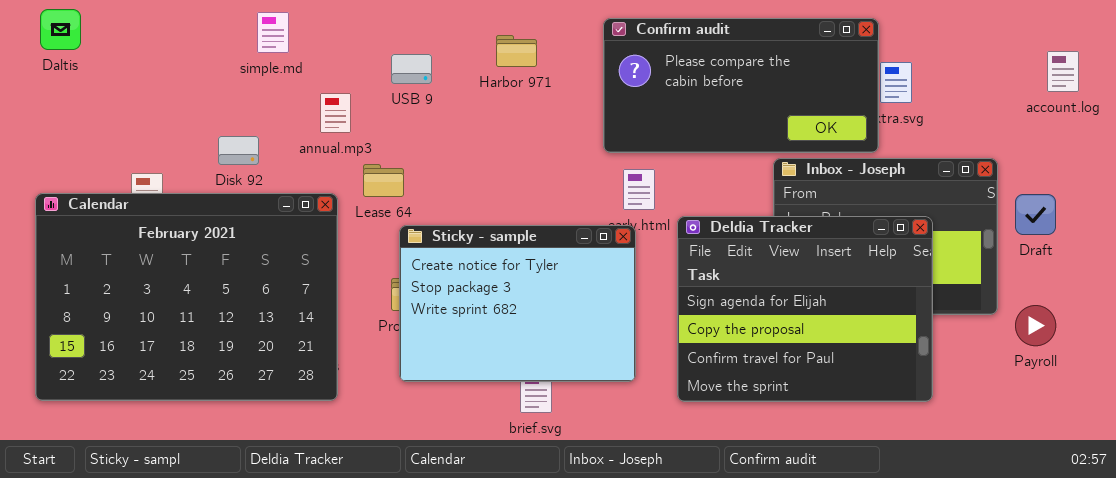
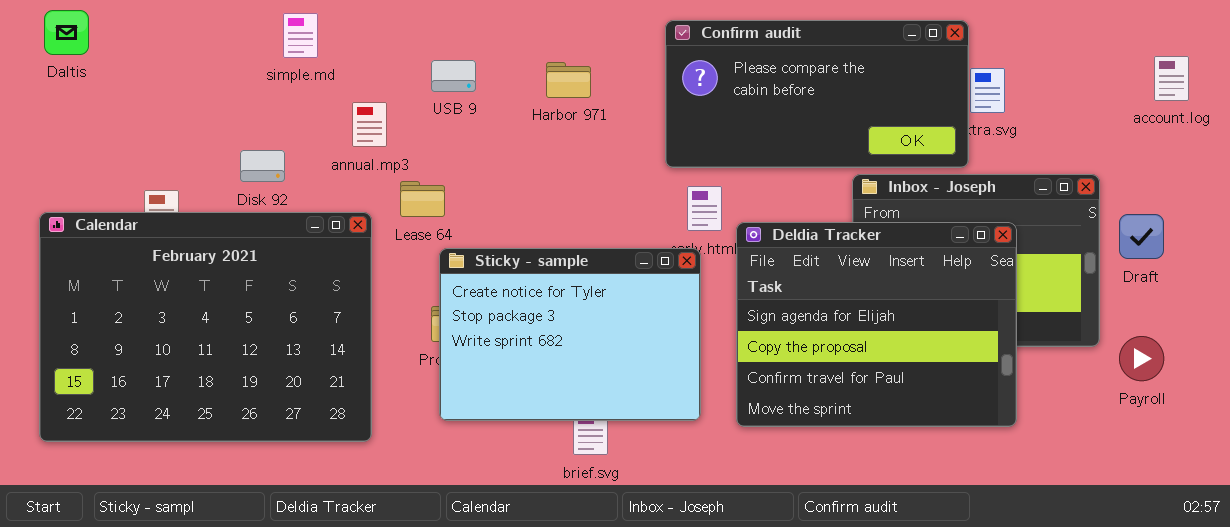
Harbor 971: [496,35,537,67] -> [546,62,591,98], moved
Deldia Tracker: [677,216,933,402] -> [736,222,1017,427], moved

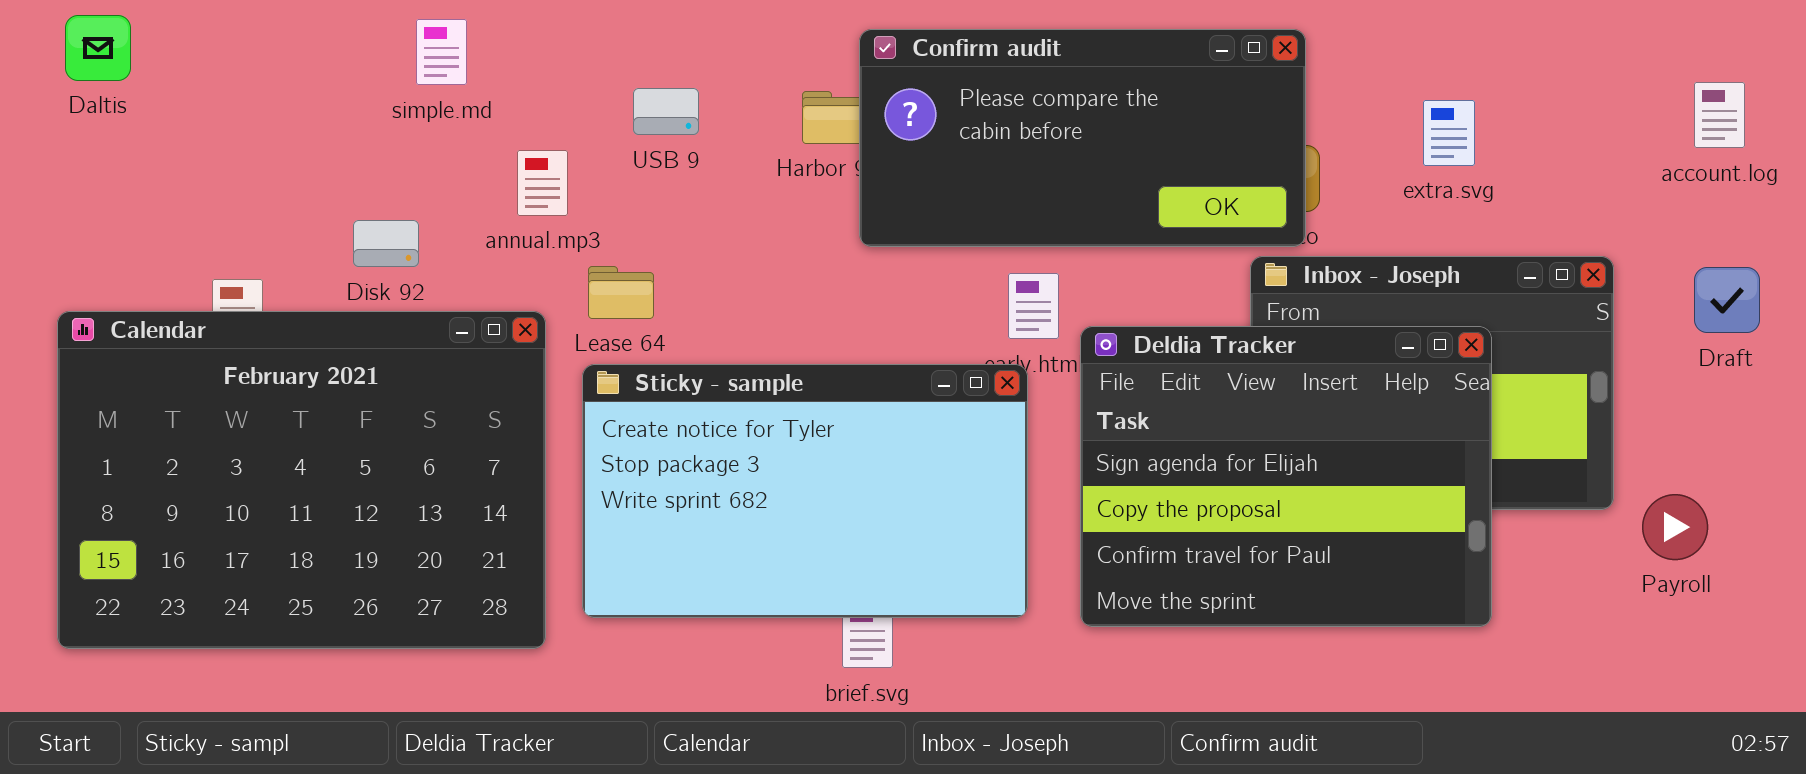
Confirm audit: [665,20,969,168] -> [859,29,1306,247], moved
Draft: [1119,214,1164,259] -> [1694,267,1760,333], moved
Sticky - sample: [439,248,701,421] -> [582,364,1028,618], resized

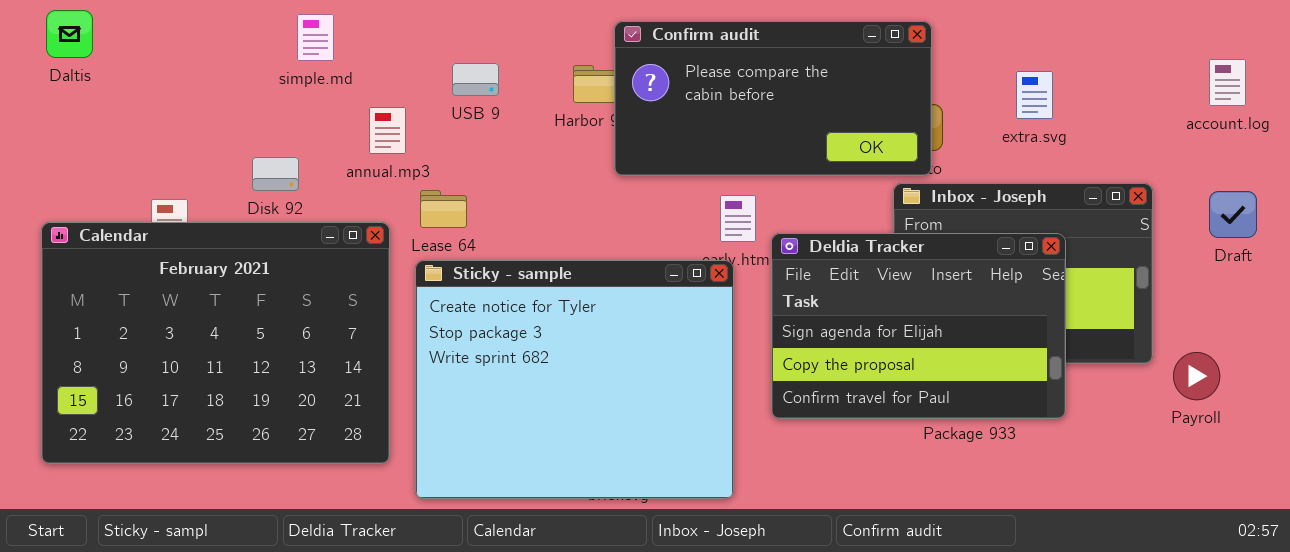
Deldia Tracker: [1080,326,1492,627] -> [771,233,1066,419], resized
Sticky - sample: [582,364,1028,618] -> [415,260,734,499], resized

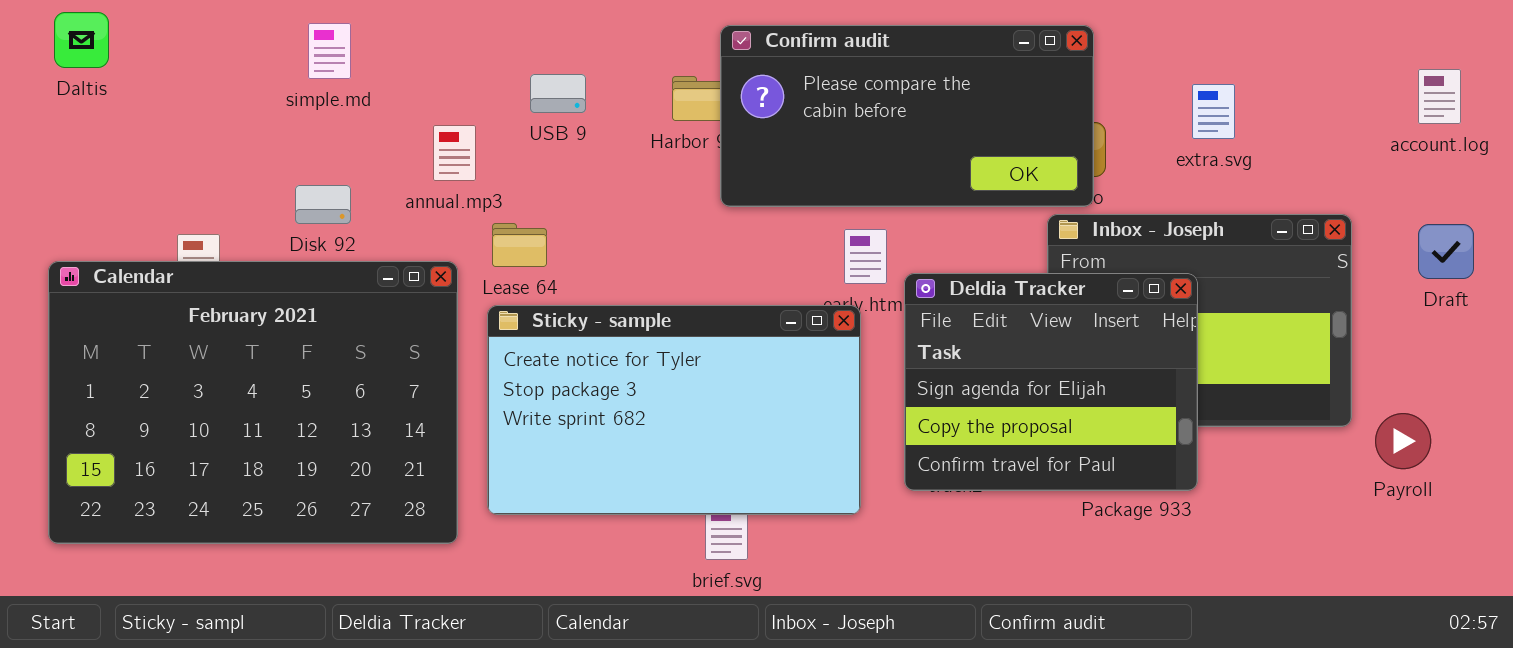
simple.md: [297,14,334,61] -> [308,23,351,79], moved
Deldia Tracker: [771,233,1066,419] -> [904,273,1198,491], resized
Sticky - sample: [415,260,734,499] -> [487,305,861,515], resized

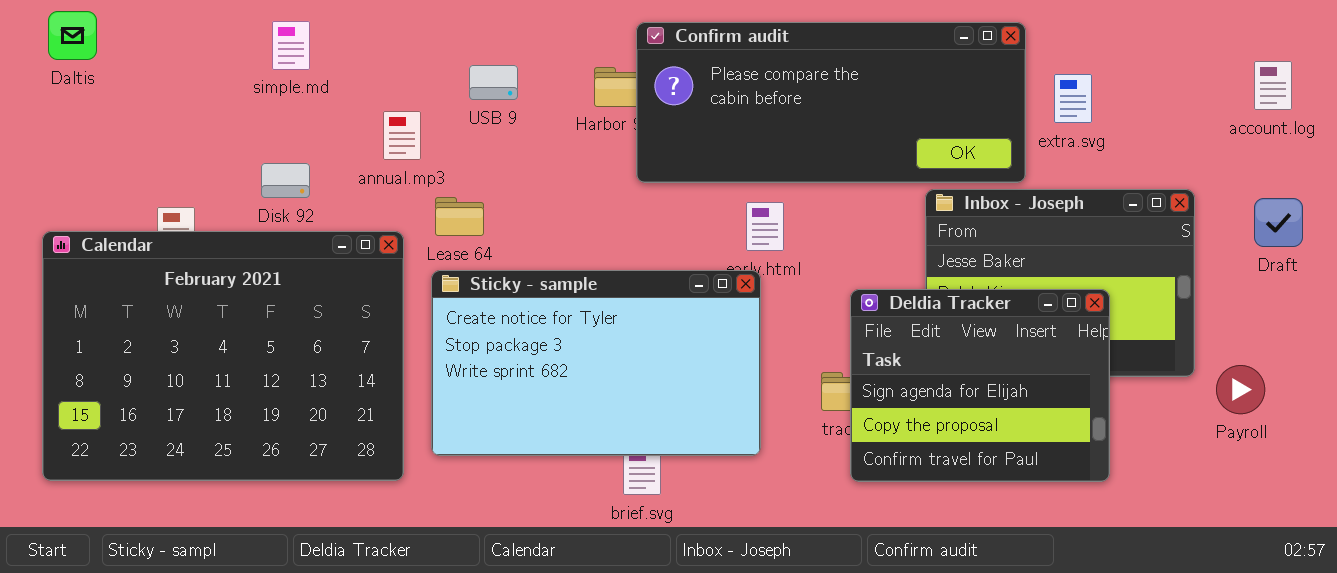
Confirm audit: [720,25,1094,207] -> [636,22,1026,183], resized
Deldia Tracker: [904,273,1198,491] -> [850,289,1110,482], moved

